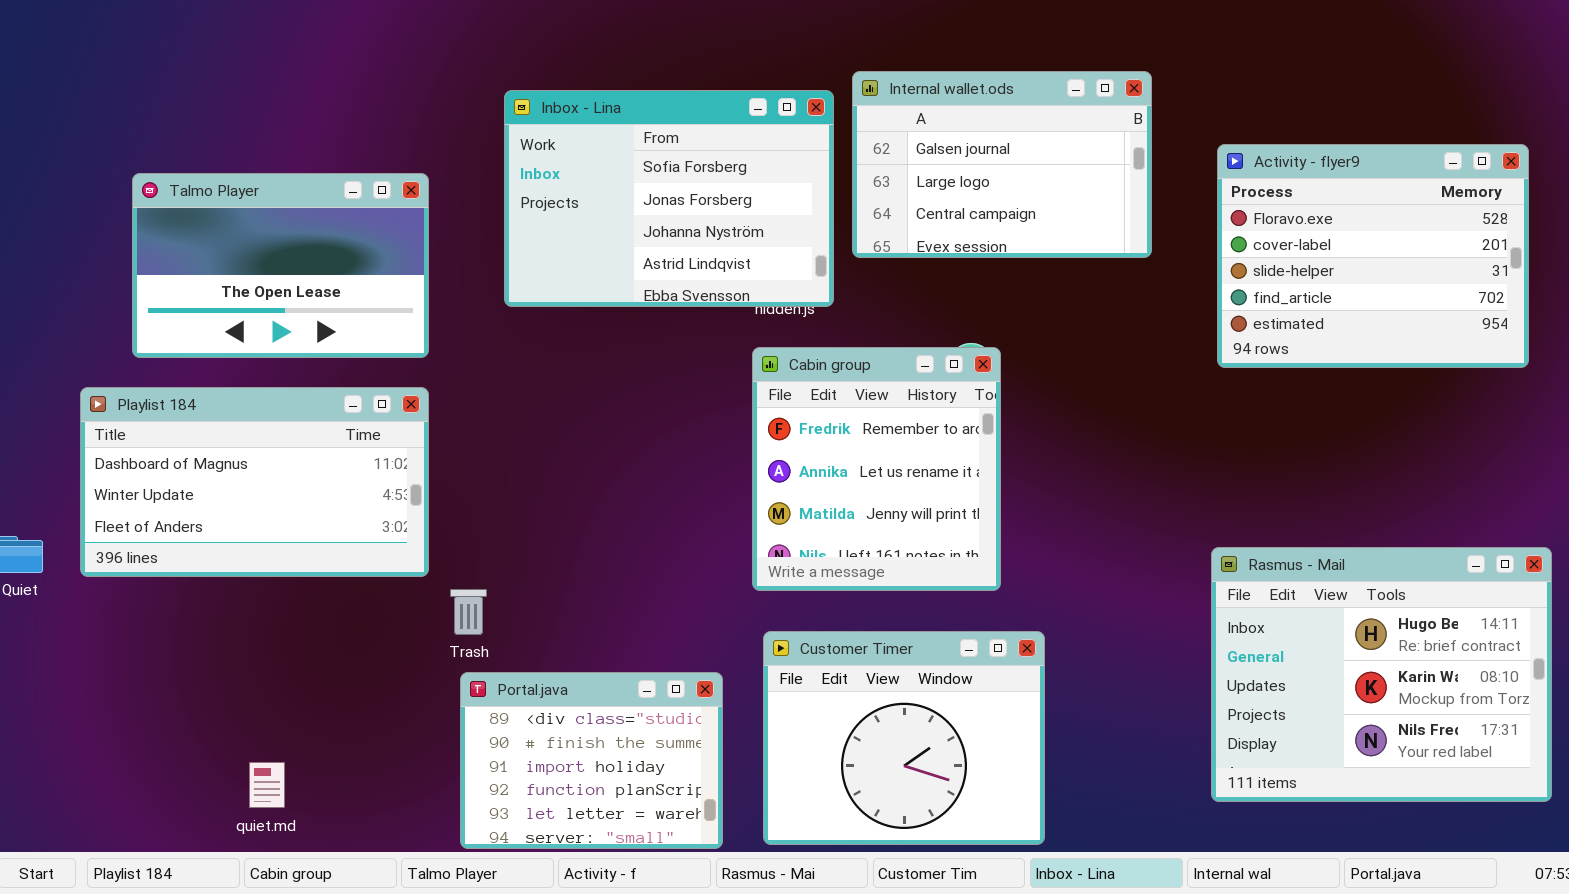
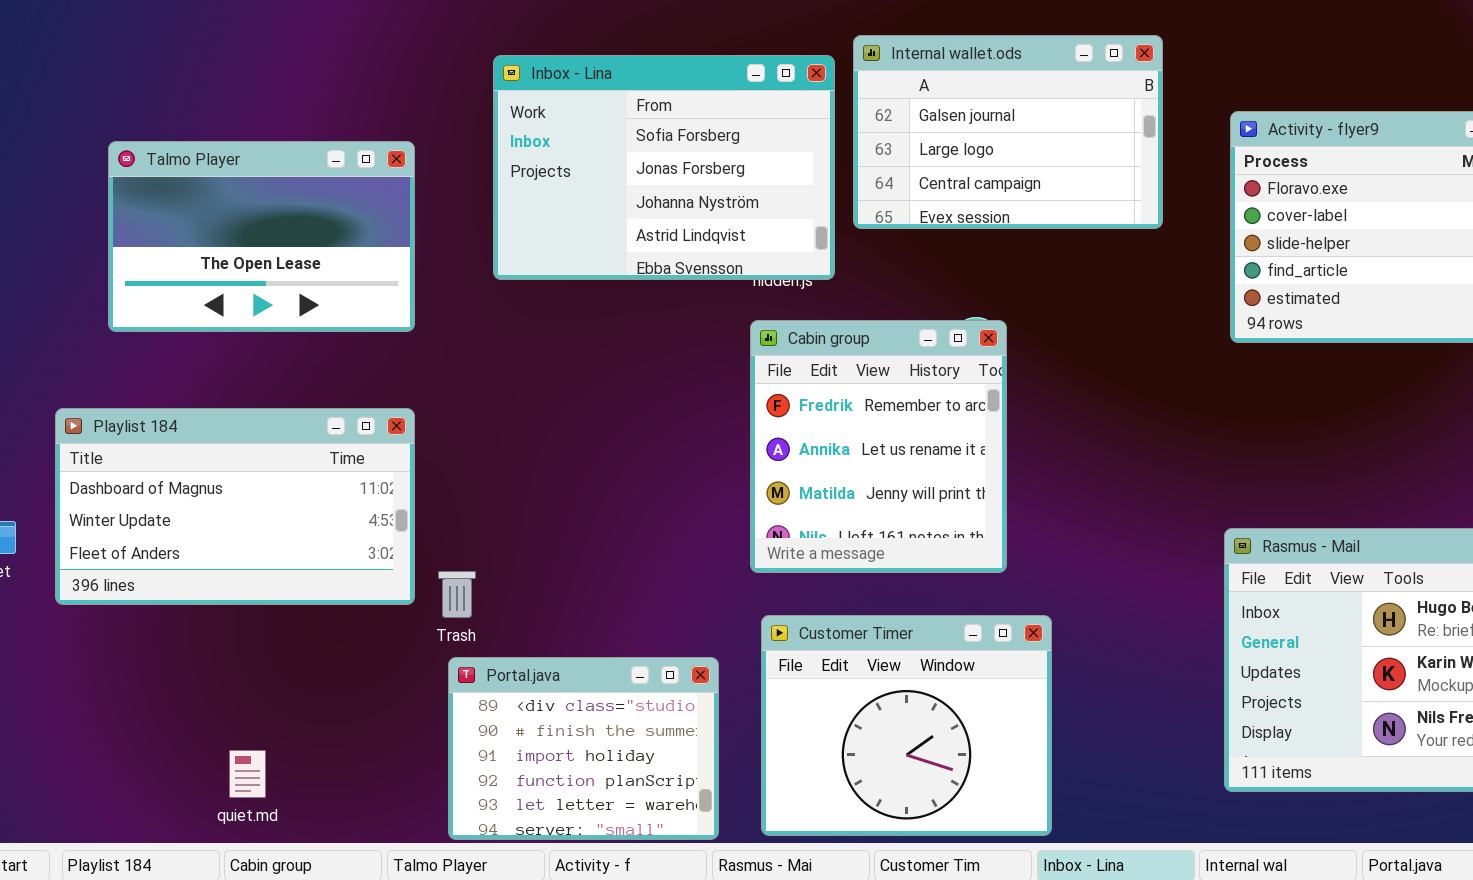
Playlist 184: [80,387,429,577] -> [55,408,415,605], moved

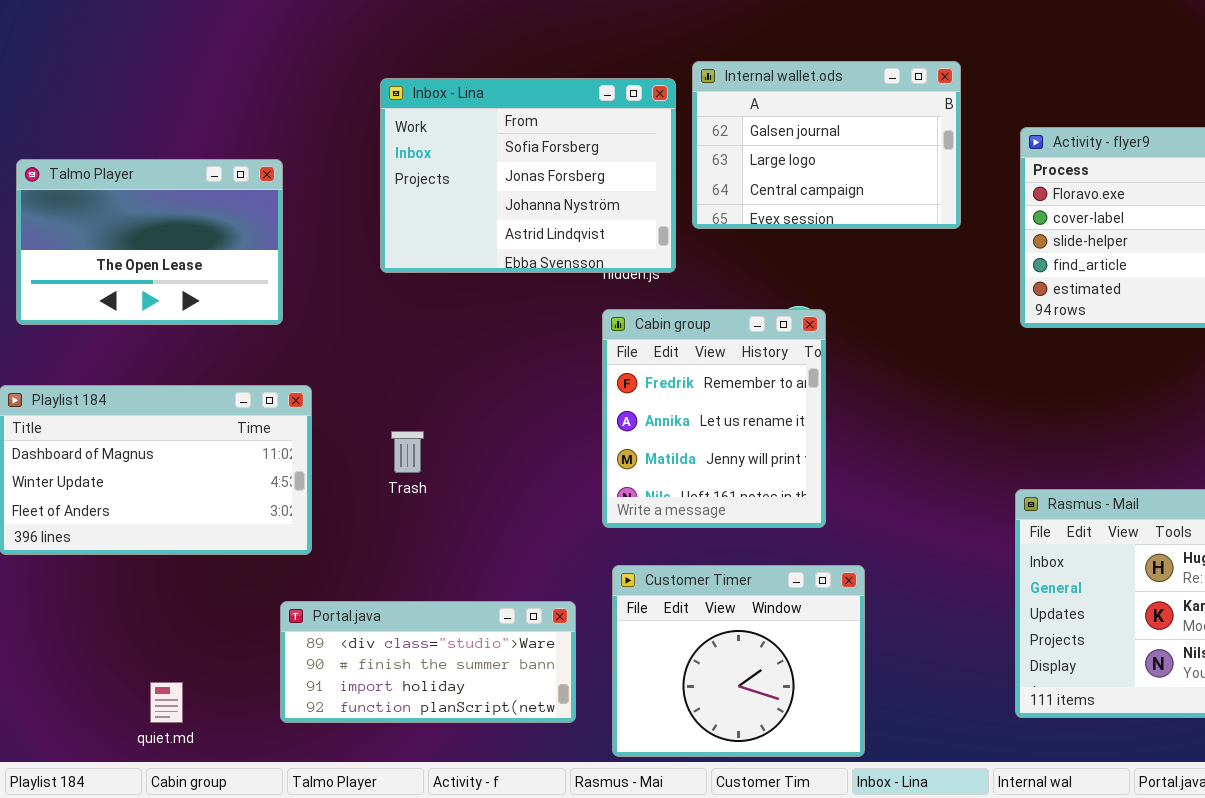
Talmo Player: [108,141,415,332] -> [16,159,283,325], moved
Trash: [438,571,476,618] -> [391,431,424,473], moved
Portal.java: [448,657,719,840] -> [280,601,576,723], resized

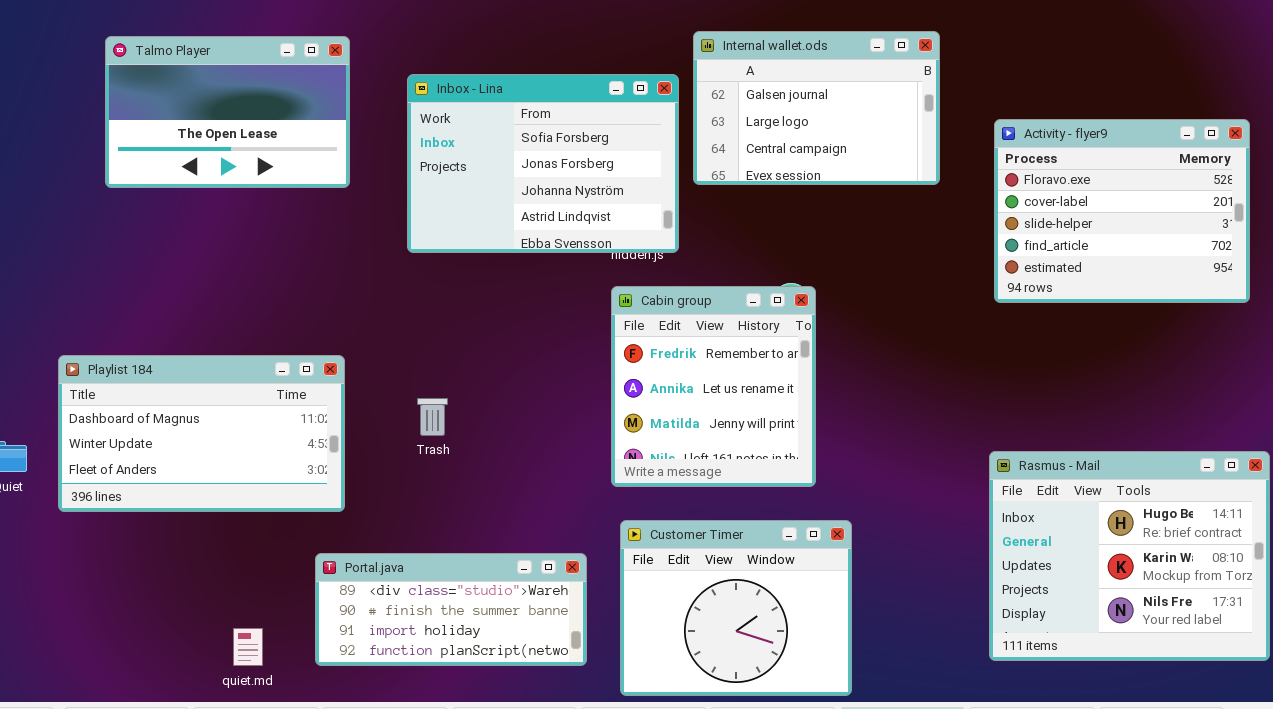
Internal wallet.ods: [692,61,961,229] -> [693,31,940,185], moved
Talmo Player: [16,159,283,325] -> [105,36,350,188], moved
quiet.md: [150,682,183,723] -> [233,628,263,666], moved

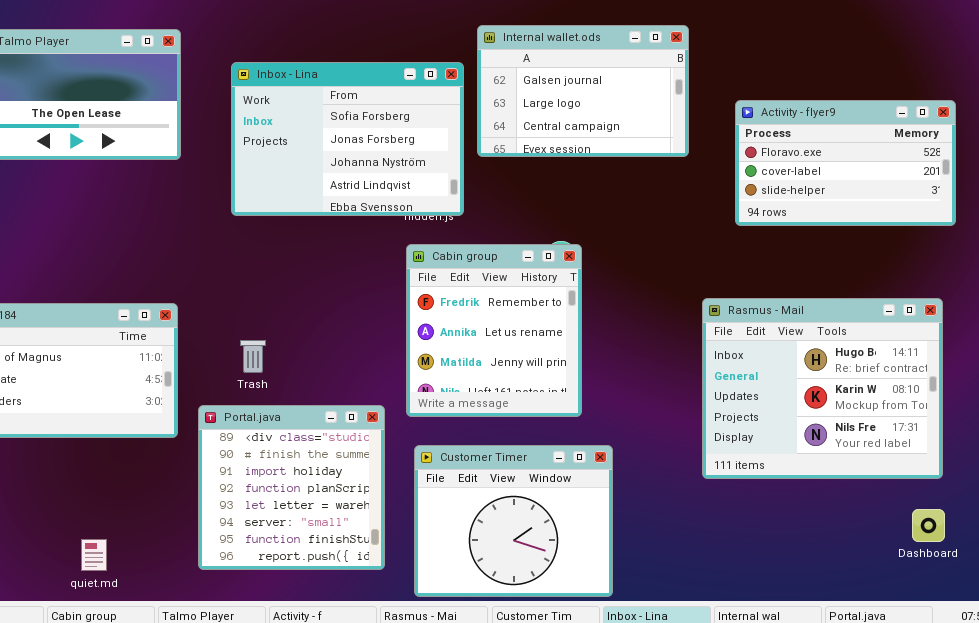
Activity - flyer9: [994,119,1250,303] -> [735,100,956,226], resized
Rasmus - Mail: [989,451,1270,661] -> [702,298,943,479], moved
Portal.java: [315,553,587,666] -> [198,405,385,570], resized

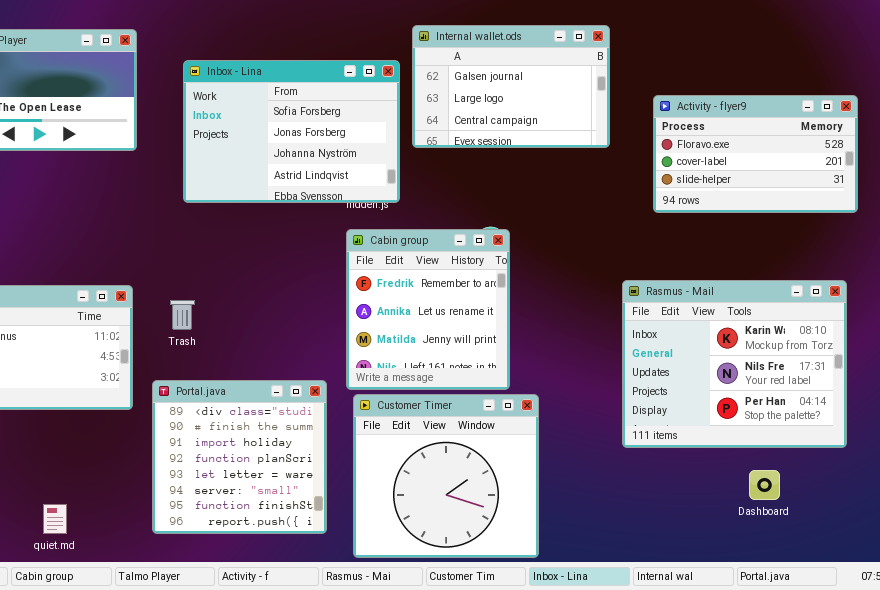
Rasmus - Mail: [702,298,943,479] -> [622,280,847,448], scrolled down 1 row
Trash: [240,340,266,373] -> [170,300,195,330], moved
Customer Timer: [414,445,613,597] -> [353,394,539,558], resized
Dashboard: [912,509,945,542] -> [749,470,780,500], moved

